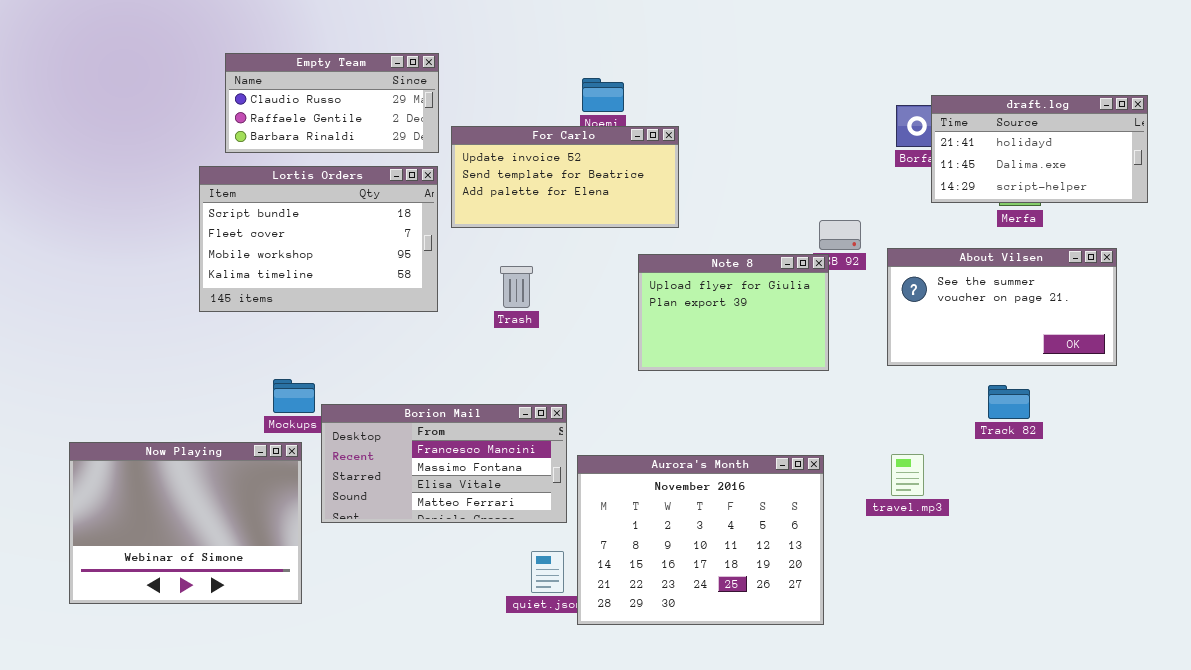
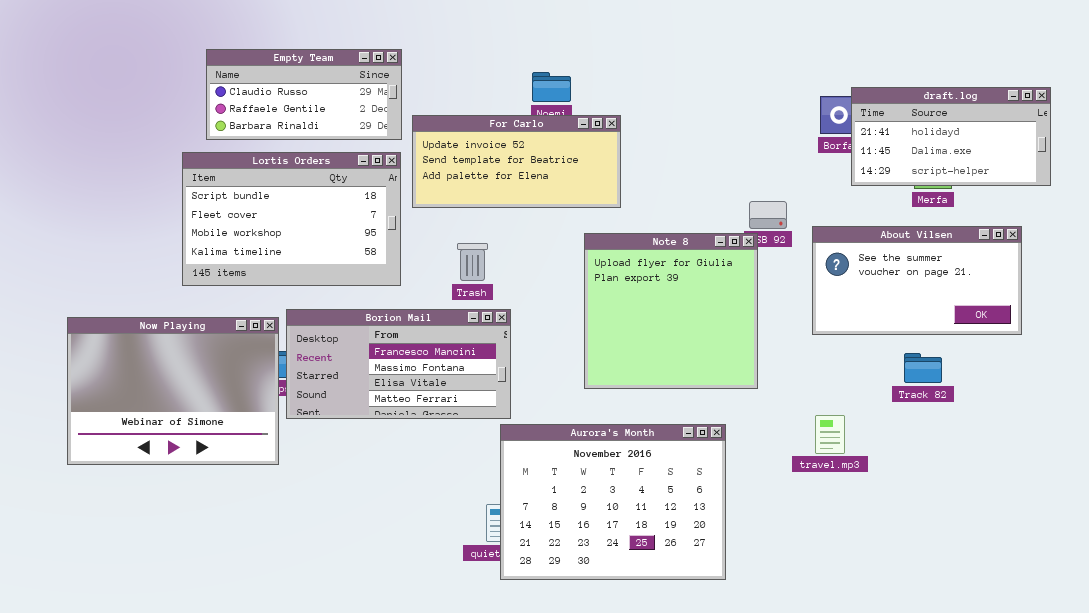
Note 8: [638,254,829,371] -> [584,233,758,389], resized
Borion Mail: [321,404,567,523] -> [286,309,511,419], moved
Now Playing: [69,442,302,604] -> [67,317,279,465], moved
Aurora's Month: [577,455,824,625] -> [500,424,726,580], moved

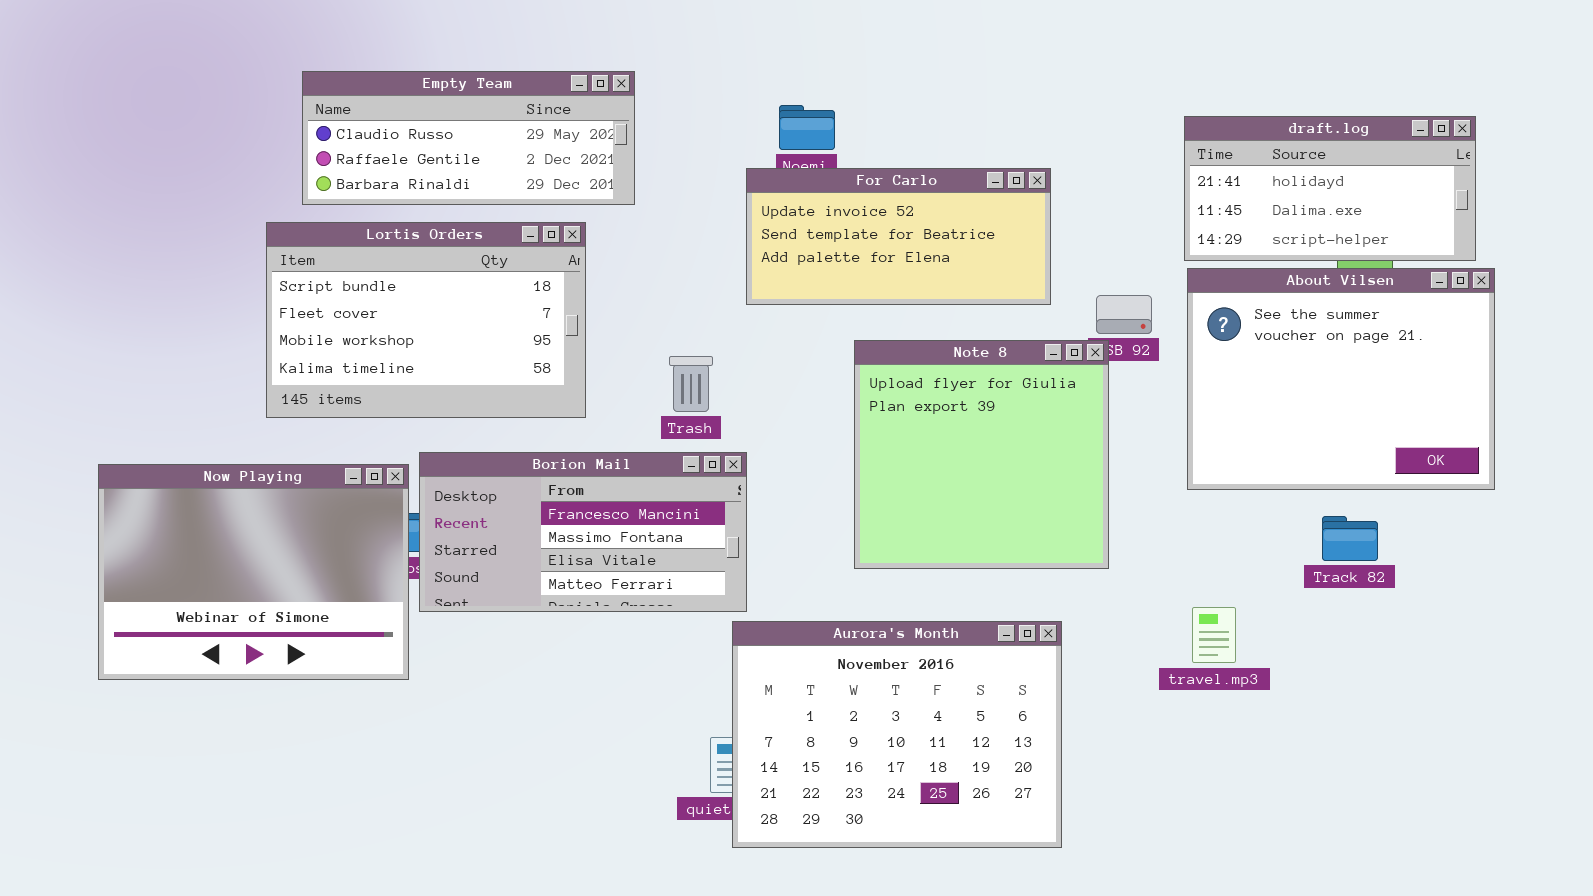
Empty Team: [206,49,402,140] -> [302,71,635,205], resized
draft.log: [851,87,1051,186] -> [1184,116,1476,261], moved
For Carlo: [412,115,621,208] -> [746,168,1051,305], moved
About Vilsen: [812,226,1022,335] -> [1187,268,1495,490], resized

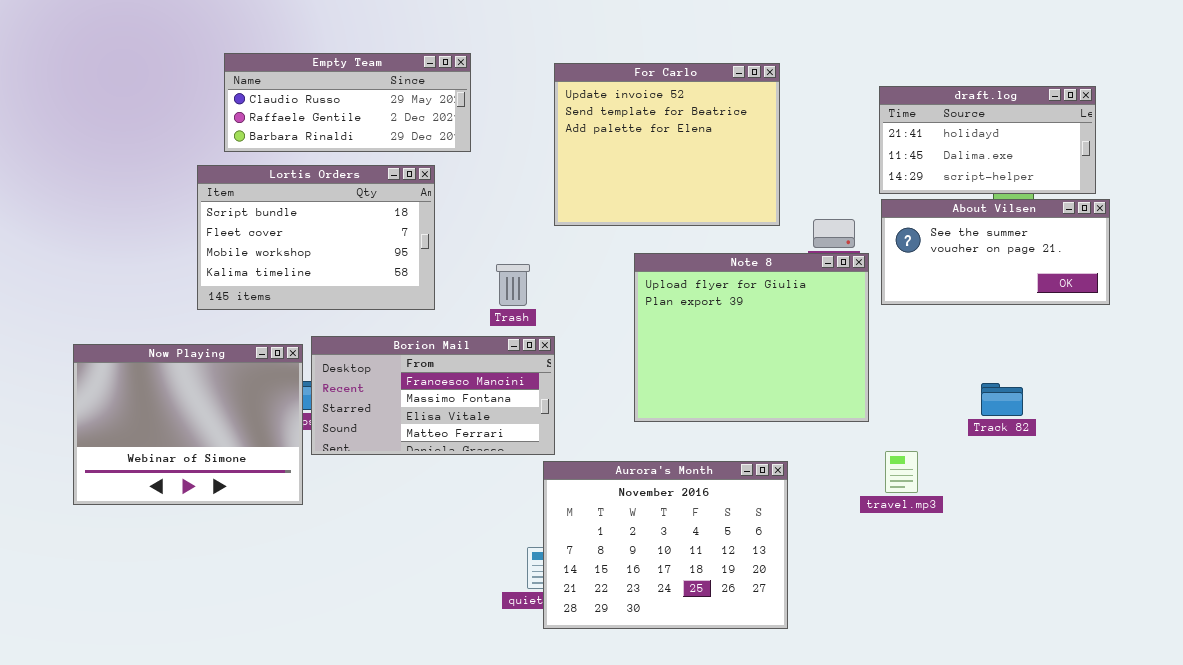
For Carlo: [746,168,1051,305] -> [554,63,780,226], resized
About Vilsen: [1187,268,1495,490] -> [881,199,1110,305], resized
Note 8: [854,340,1109,569] -> [634,253,869,422], resized

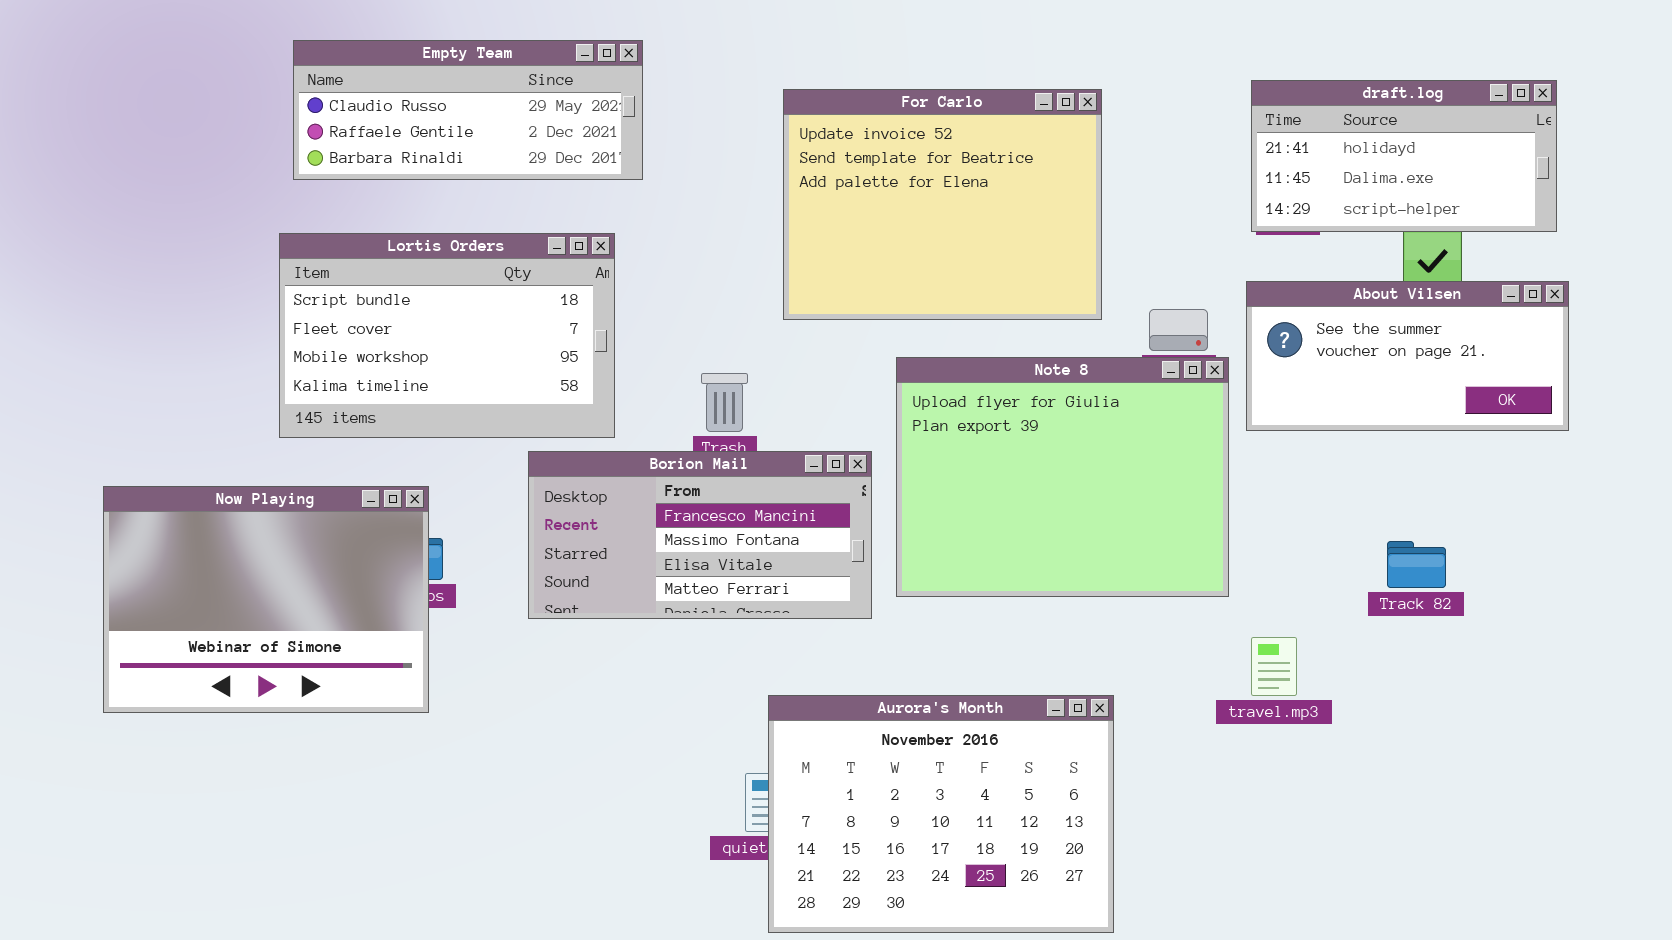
Empty Team: [224,53,471,152] -> [293,40,643,180], moved
draft.log: [879,86,1096,194] -> [1251,80,1557,232], moved
Borion Mail: [311,336,555,455] -> [528,451,872,619], moved
Aurora's Month: [543,461,788,629] -> [768,695,1114,933], moved

